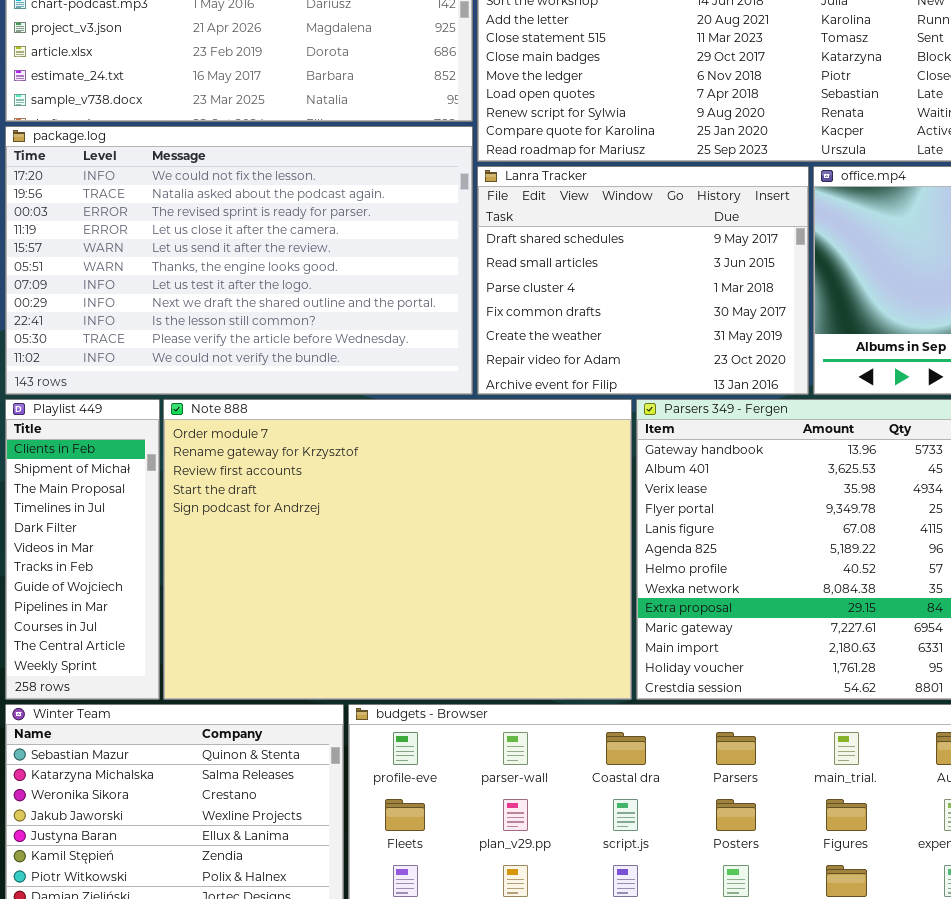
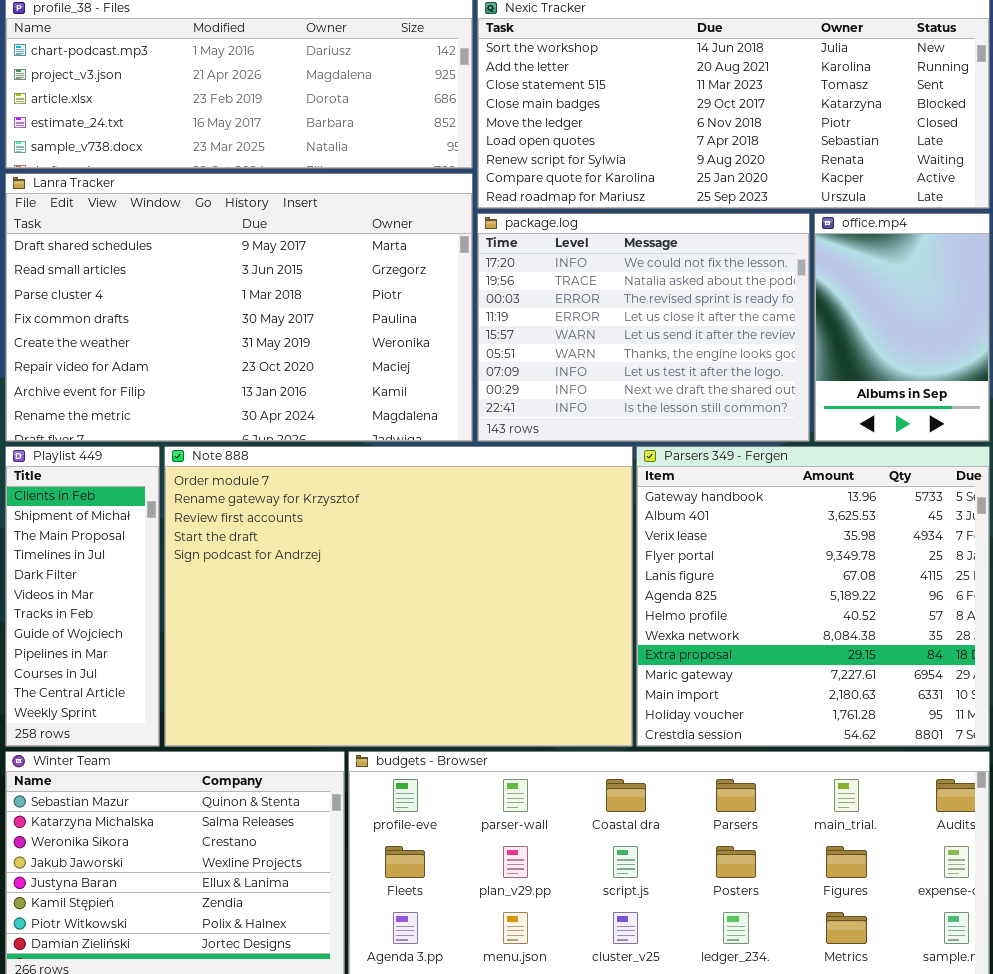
package.log: [5,126,473,395] -> [477,213,810,442], moved, resized
Lanra Tracker: [477,166,809,395] -> [5,173,473,442], moved, resized

